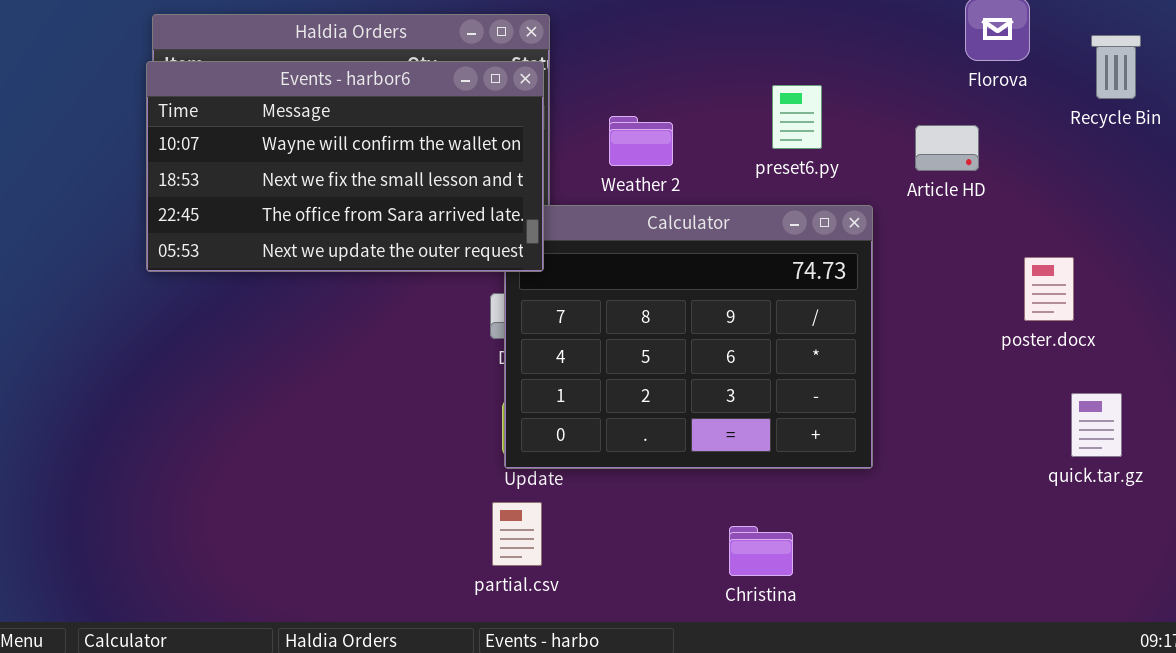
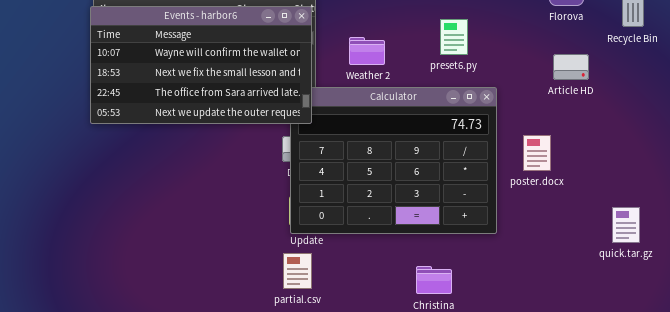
Article HD: [915,125,979,171] -> [553,54,589,80], moved
poster.docx: [1024,257,1074,321] -> [523,135,551,171], moved
quick.tar.gz: [1071,393,1122,457] -> [612,207,640,243], moved

